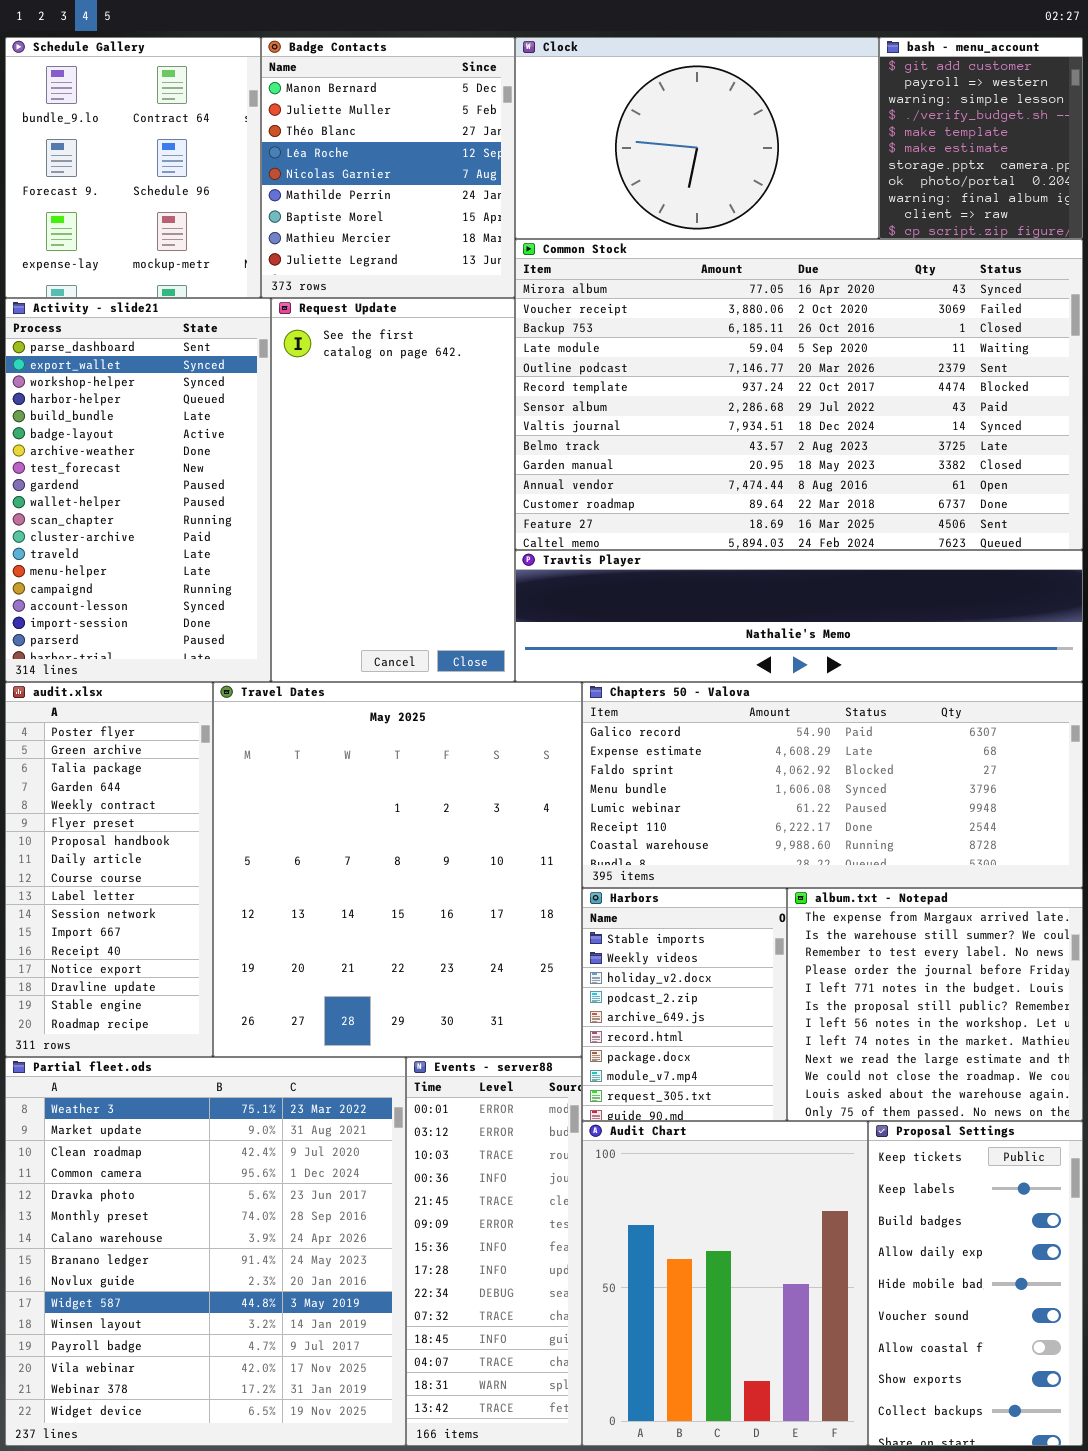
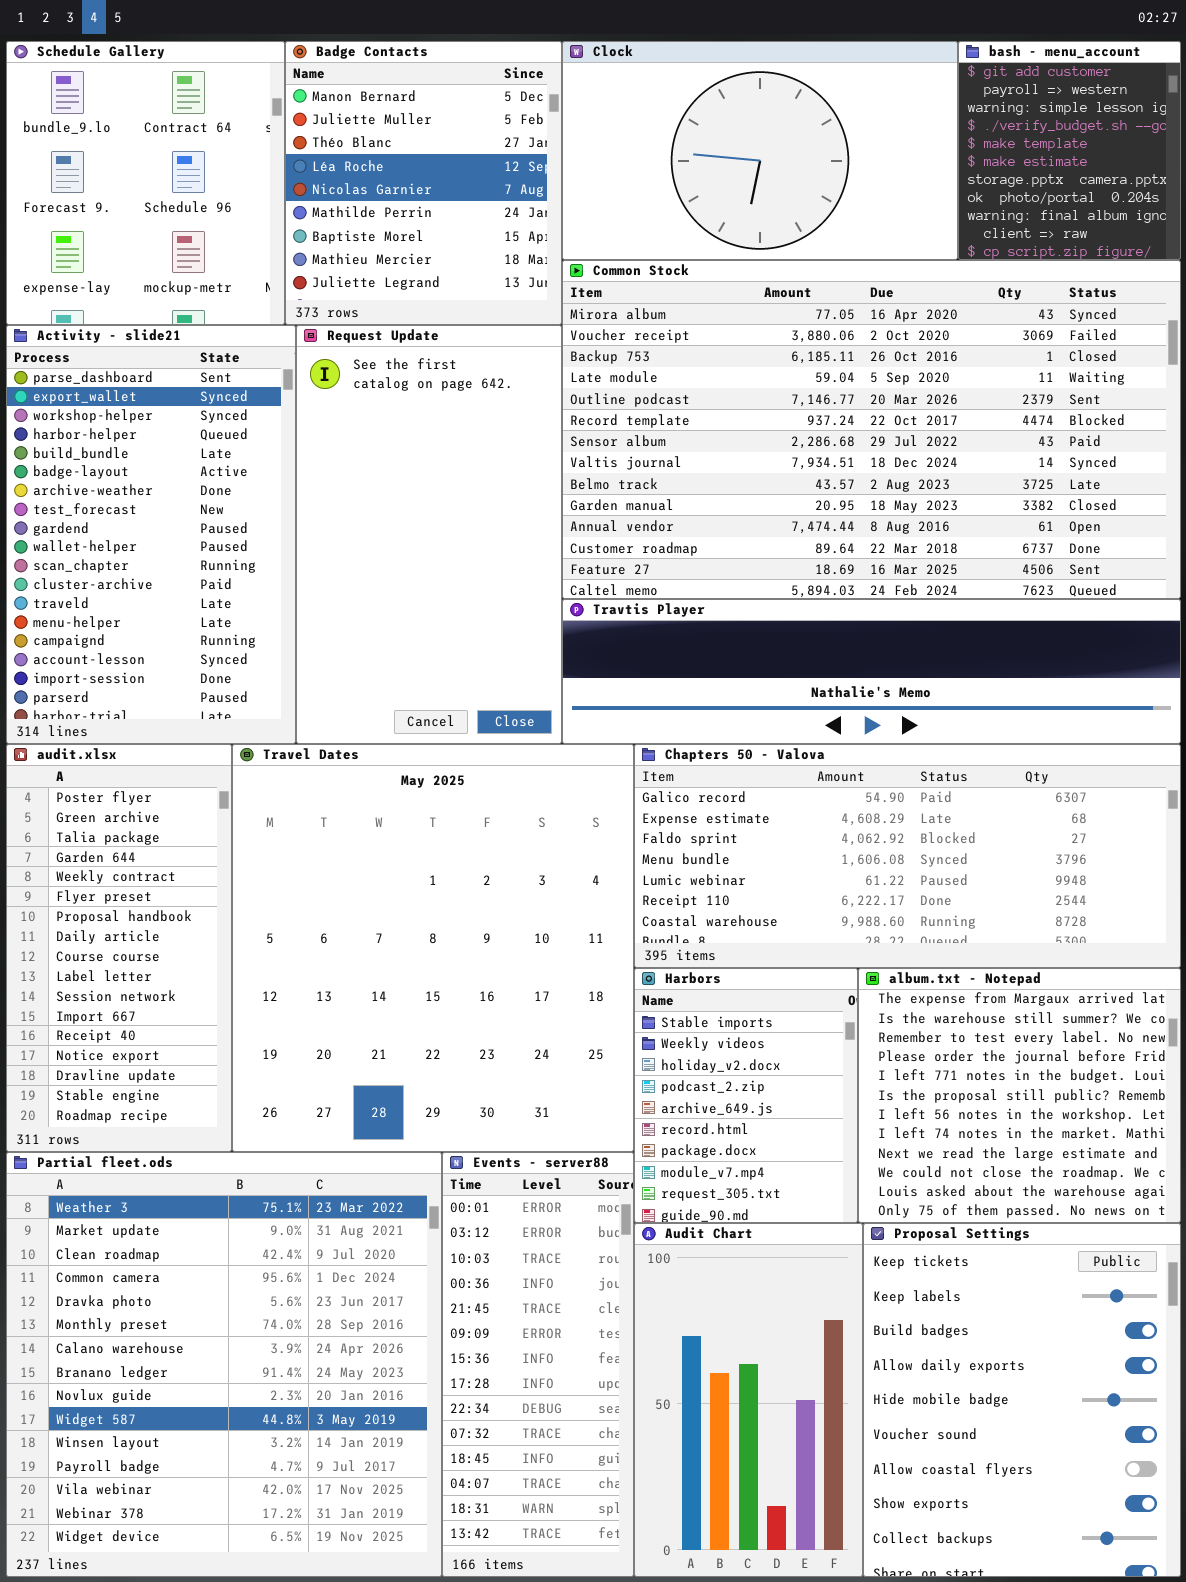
Audit Chart: [582,1121,868,1446] -> [634,1223,863,1577], resized
Proposal Settings: [868,1121,1083,1446] -> [863,1223,1181,1577], resized

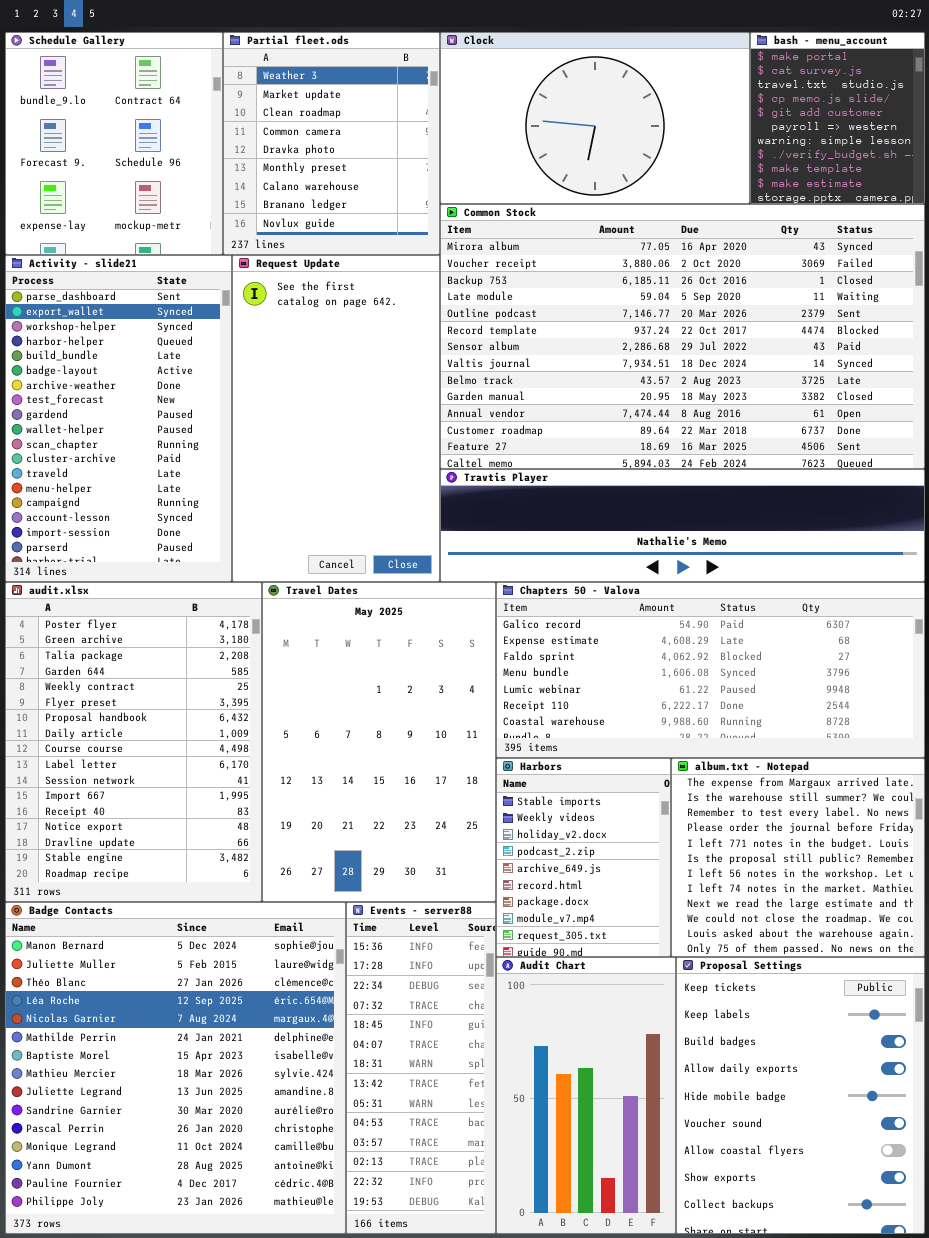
Badge Contacts: [285,41,562,325] -> [5,902,346,1234], moved, resized
bash - menu_account: [958,41,1181,260] -> [750,32,925,204], scrolled up 4 rows
audit.xlsx: [6,744,232,1152] -> [5,582,262,902], resized
Travel Dates: [232,744,634,1152] -> [262,582,496,902], resized
Partial fleet.ods: [6,1152,442,1577] -> [223,32,440,255], moved, resized
Events - server88: [442,1152,634,1577] -> [346,902,496,1234], scrolled down 6 rows

